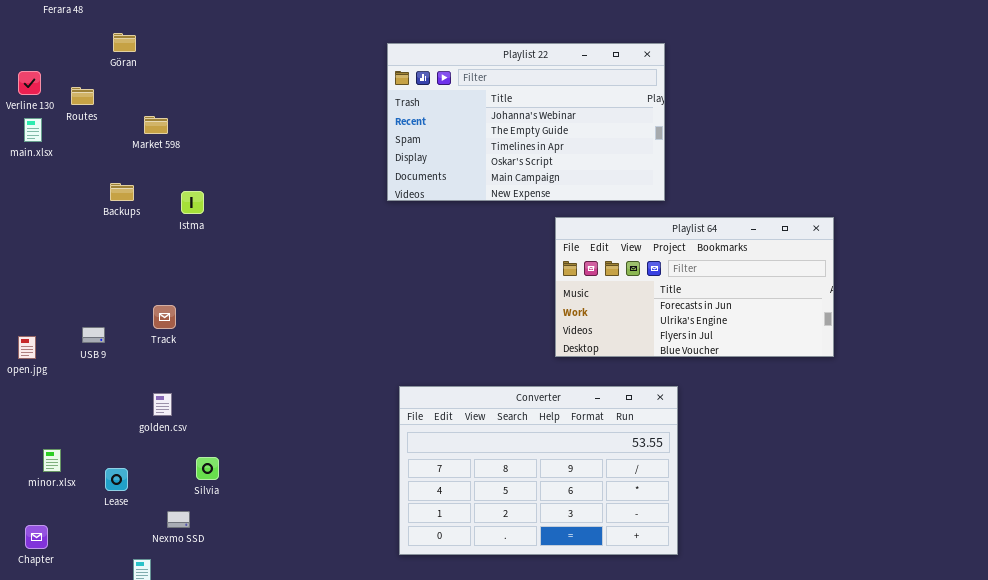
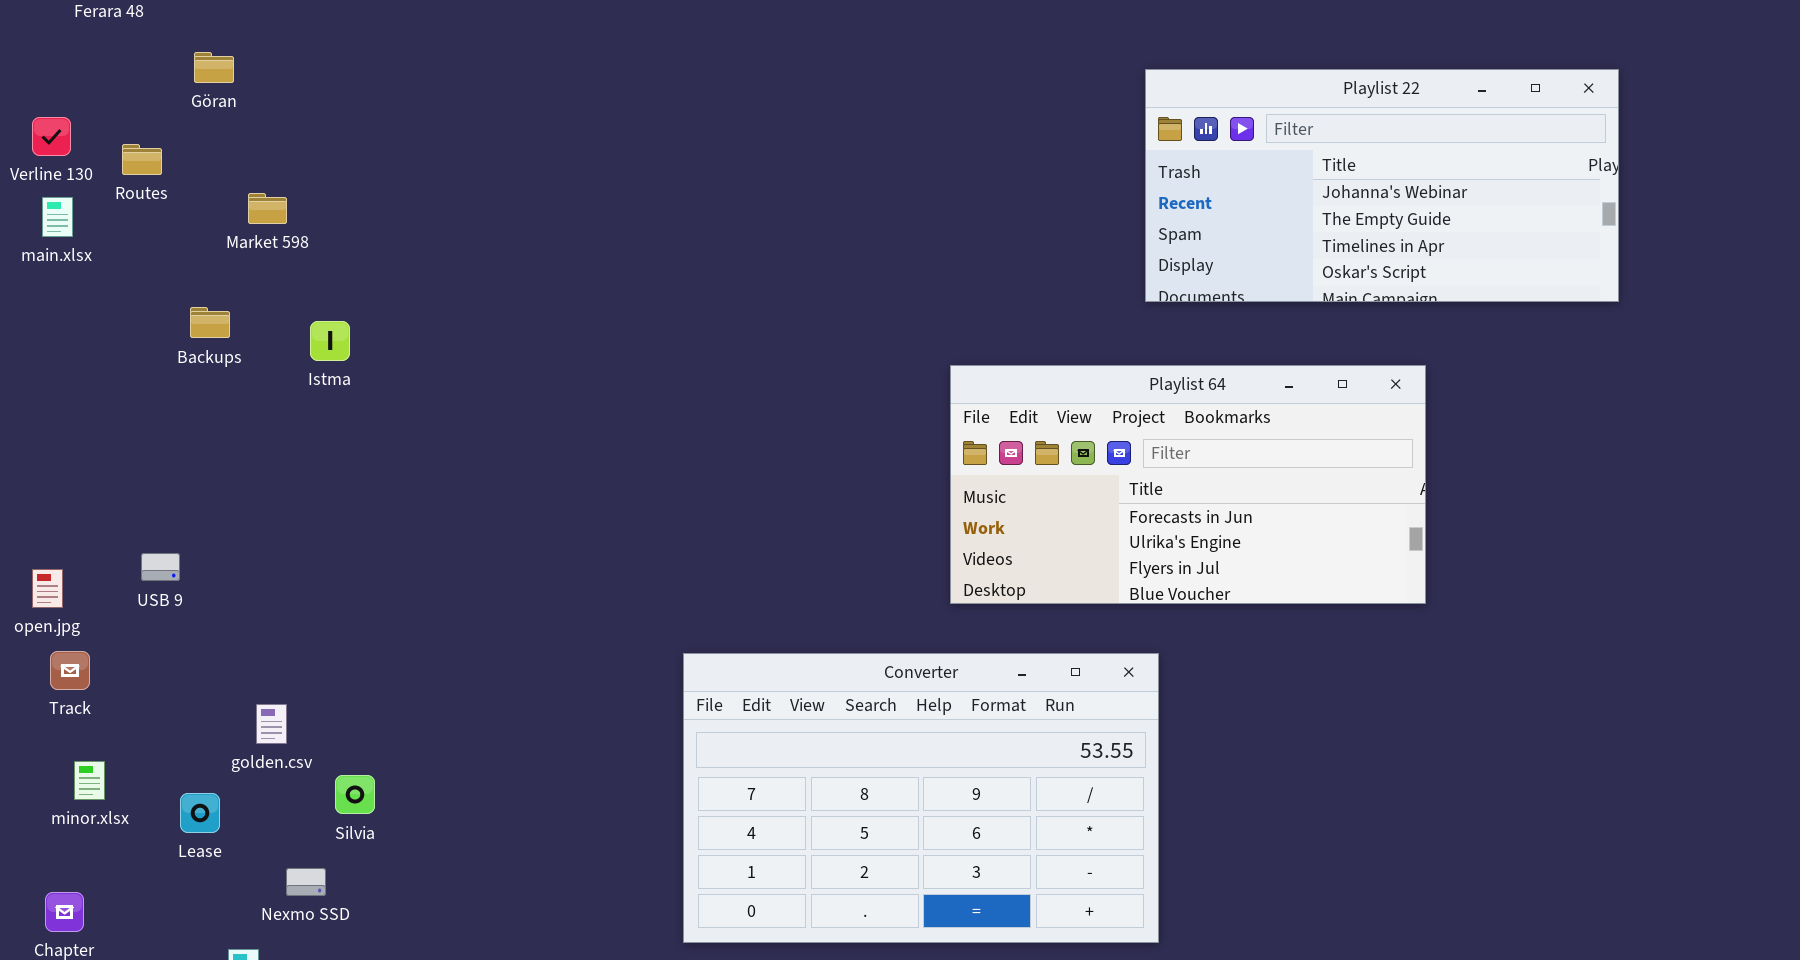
Playlist 22: [387,43,665,201] -> [1145,69,1619,302], moved, resized
Track: [153,305,176,329] -> [50,651,90,690], moved
golden.csv: [153,393,172,416] -> [256,704,287,744], moved

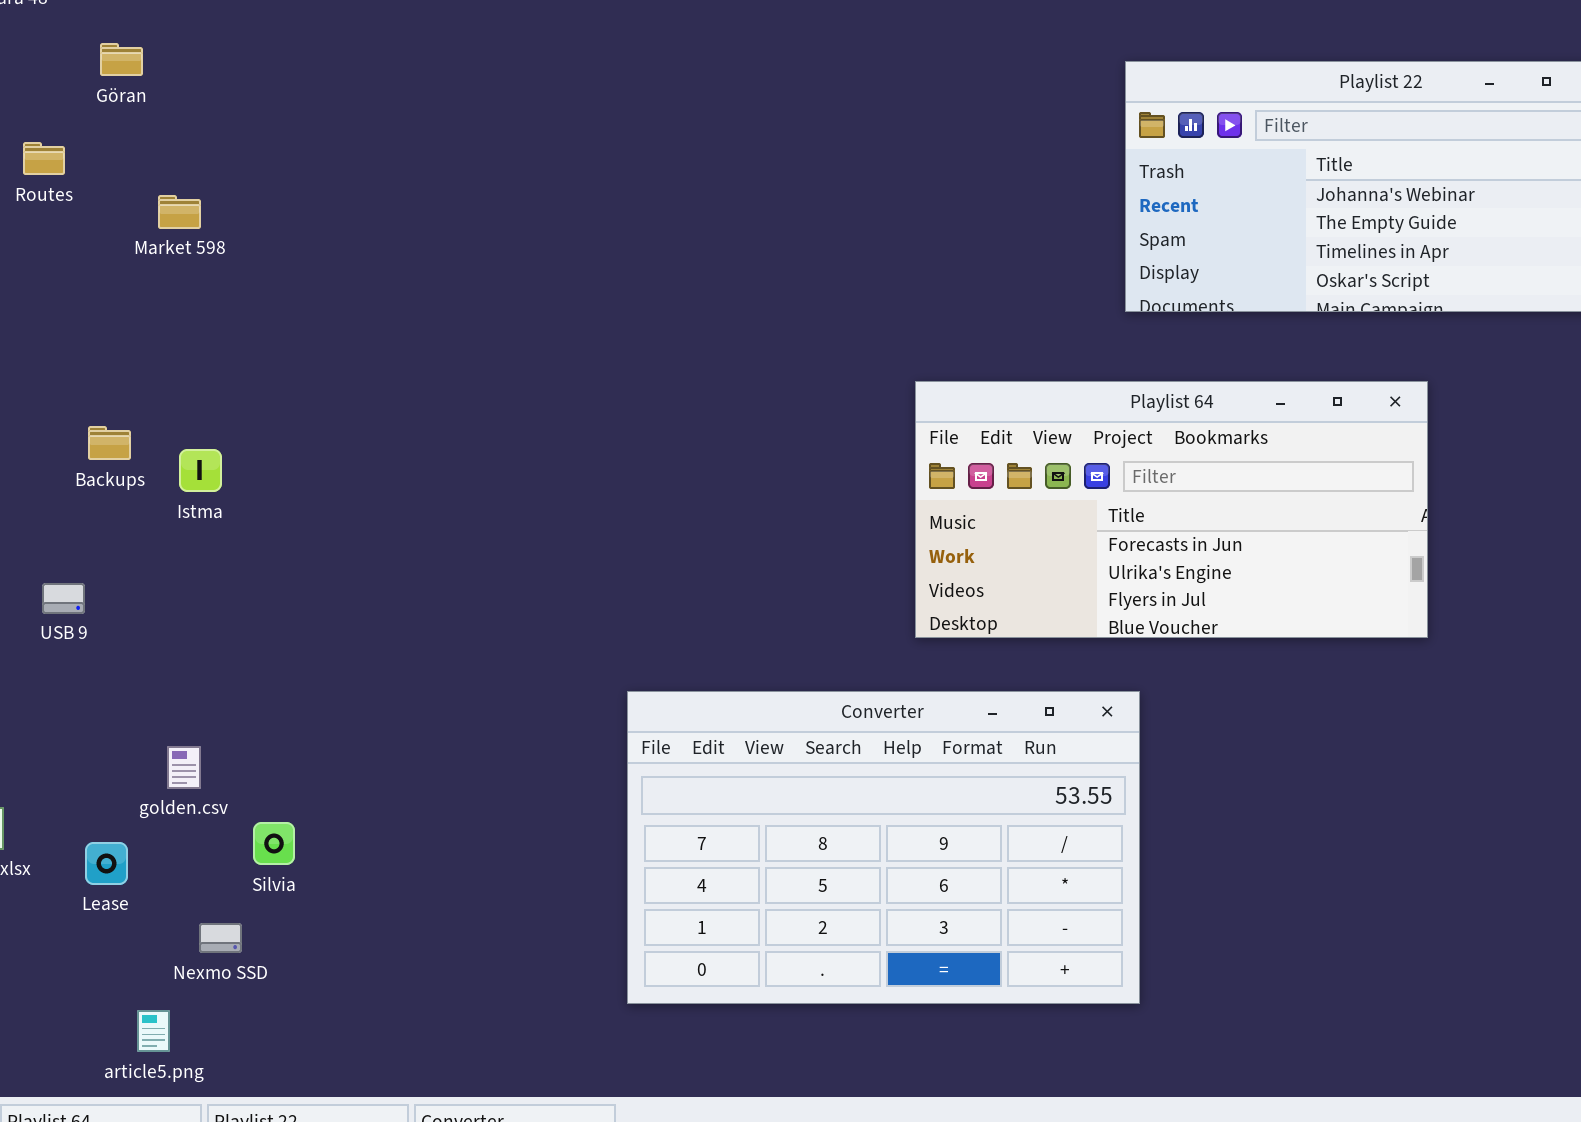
Backups: [190,307,230,338] -> [88,426,131,460], moved
Istma: [310,321,350,361] -> [179,449,222,492], moved

